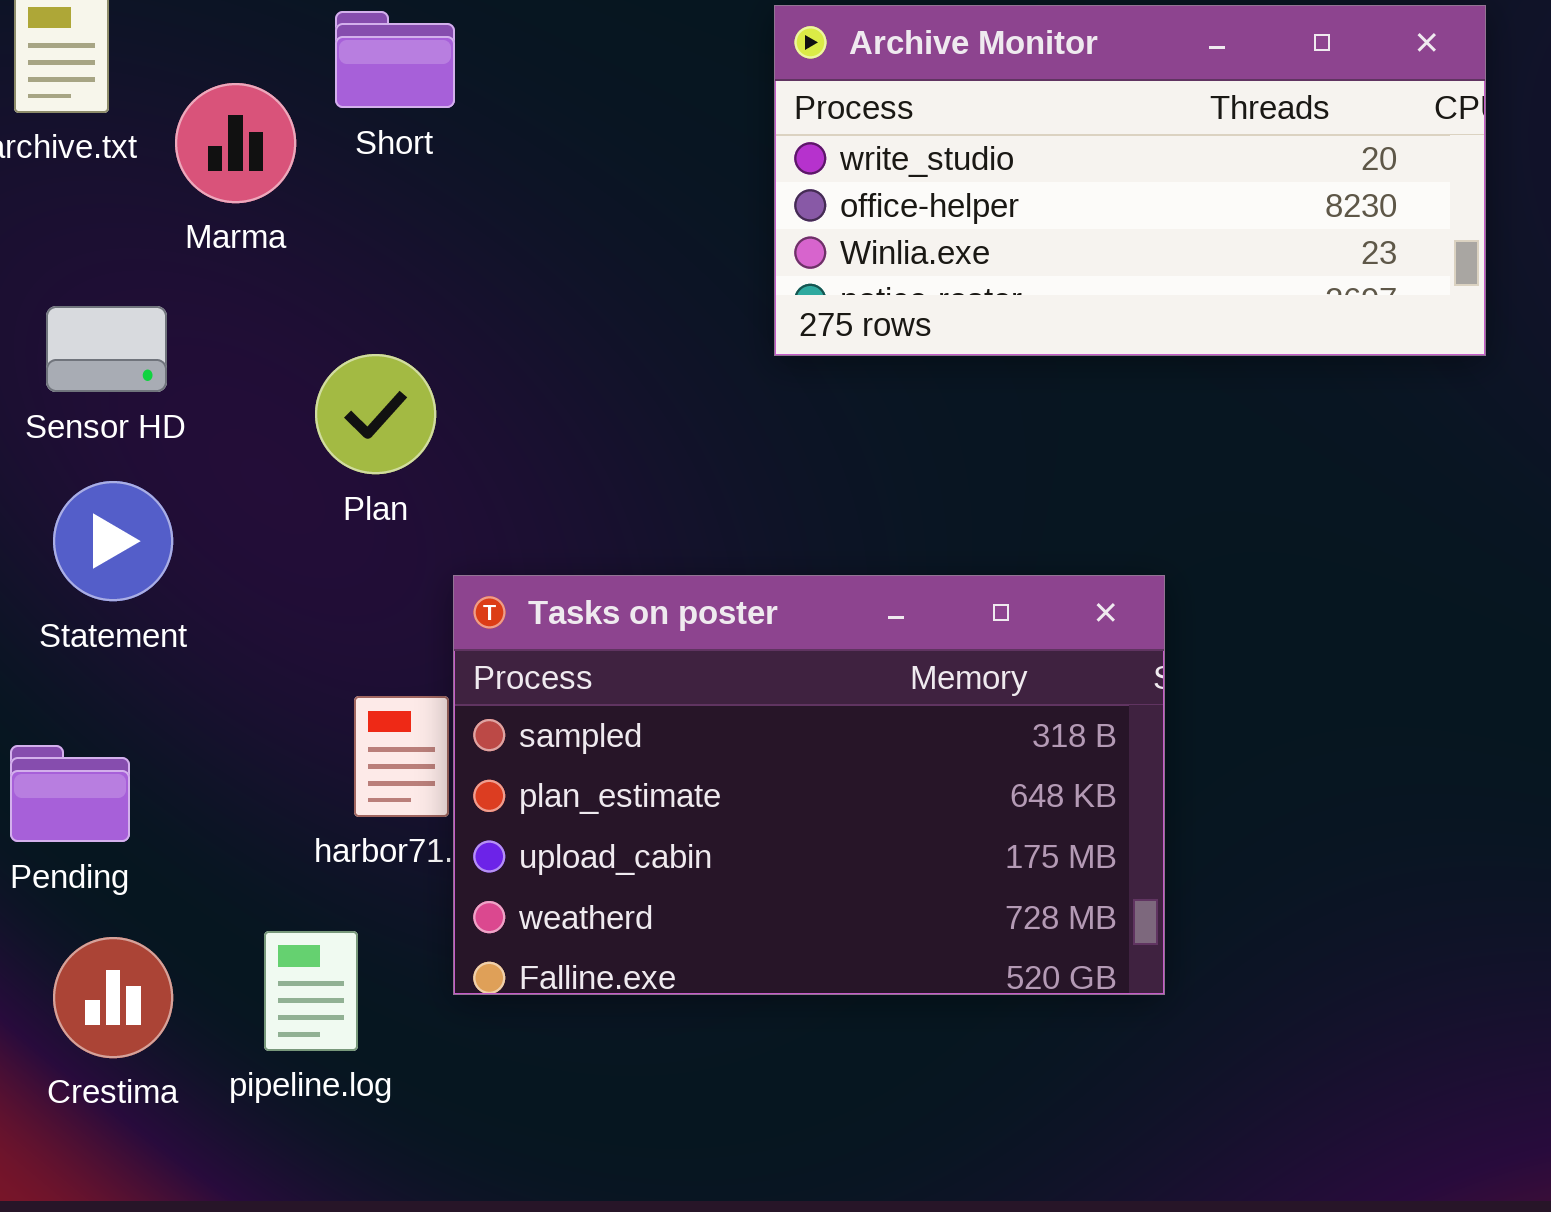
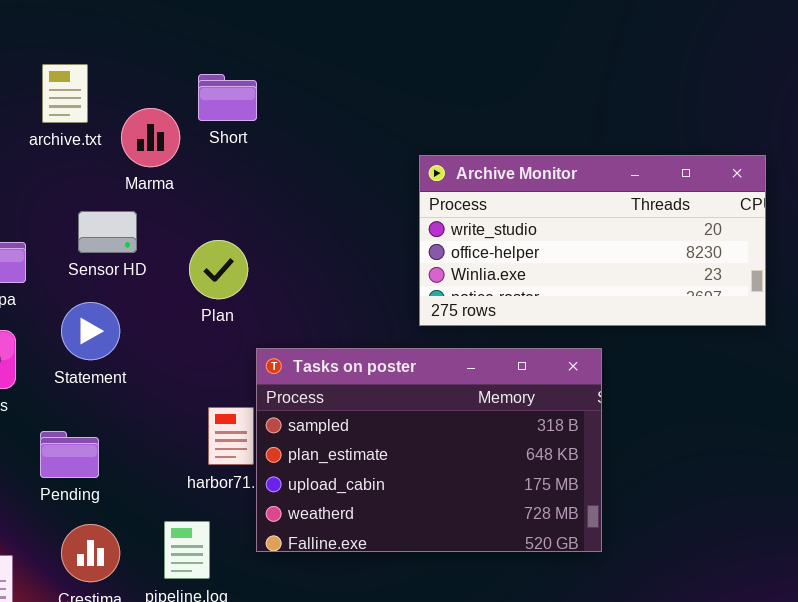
Archive Monitor: [774,5,1486,356] -> [419,155,766,326], moved
Sensor HD: [46,306,167,392] -> [78,211,137,253], moved

